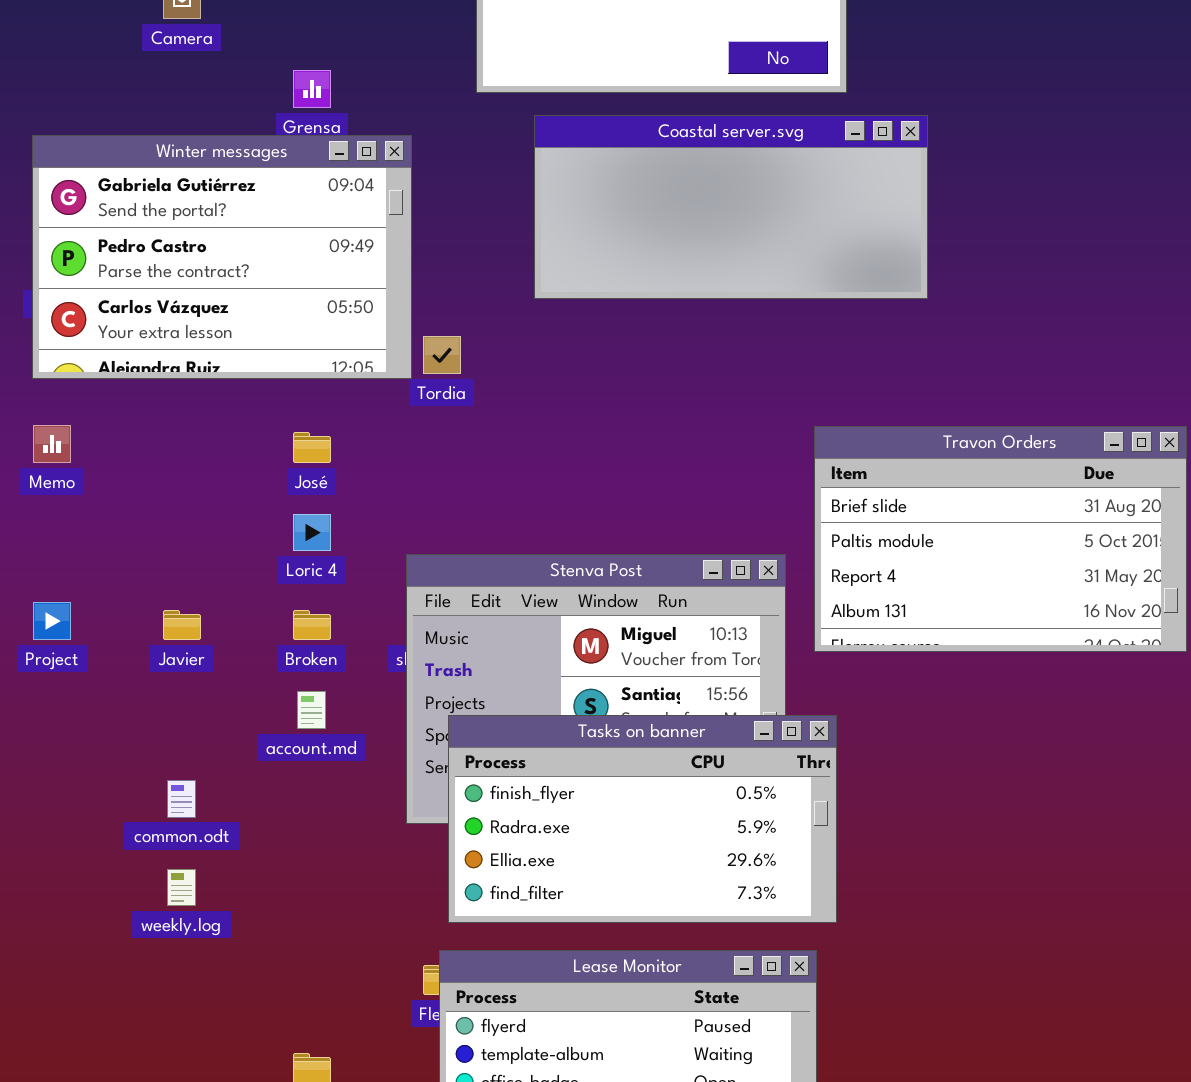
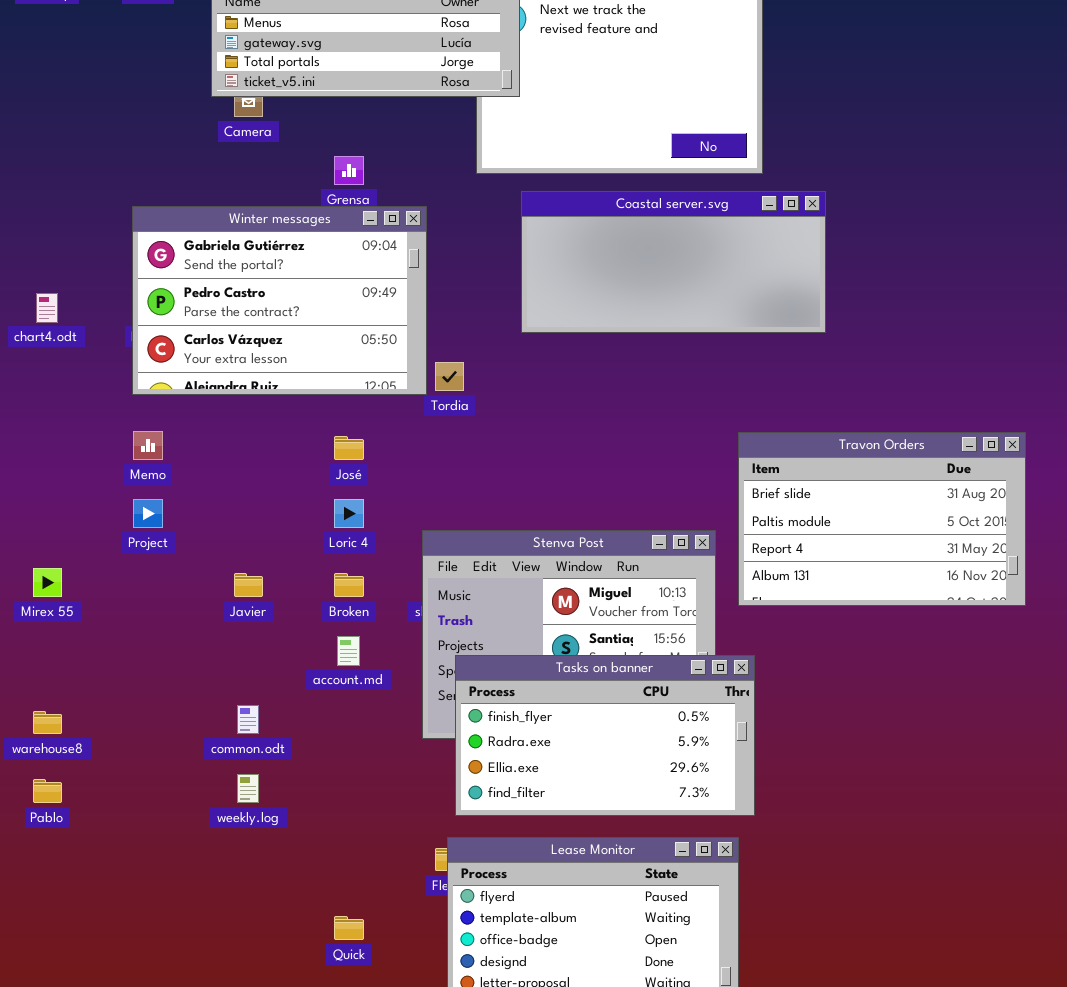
Project: [33,602,71,640] -> [133,499,163,528], moved

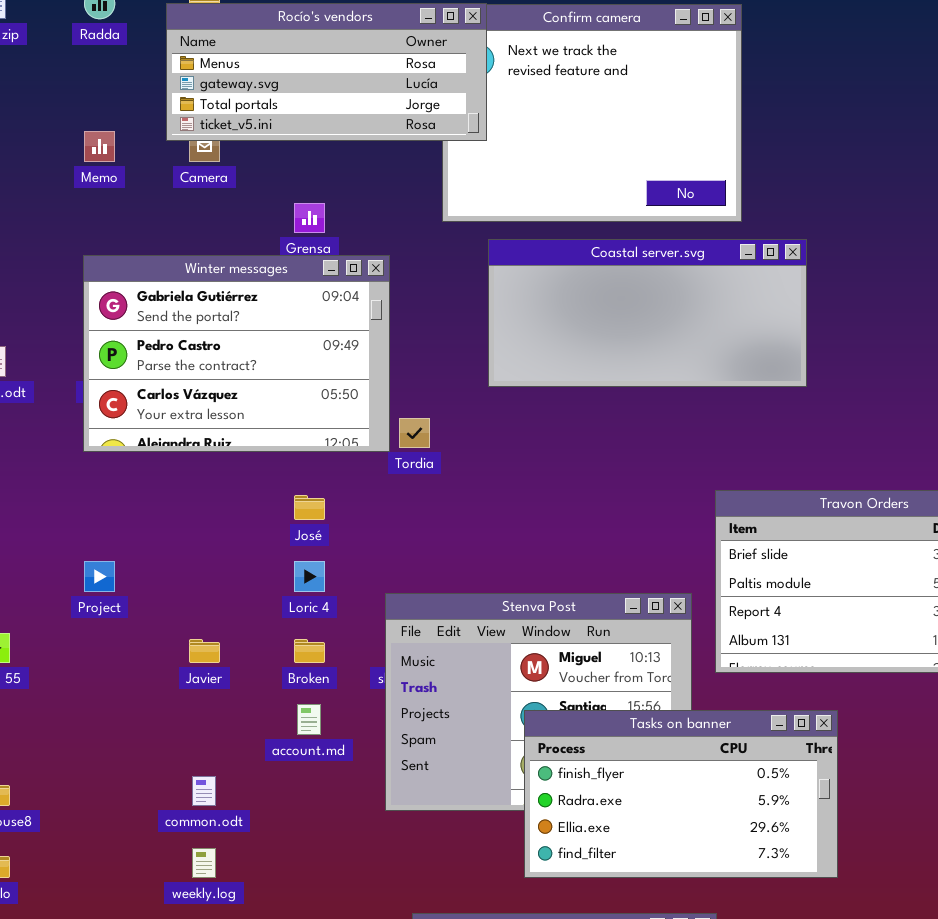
Memo: [133,431,163,460] -> [84,131,115,162], moved
Tasks on banner: [455,655,755,816] -> [524,710,838,878], moved

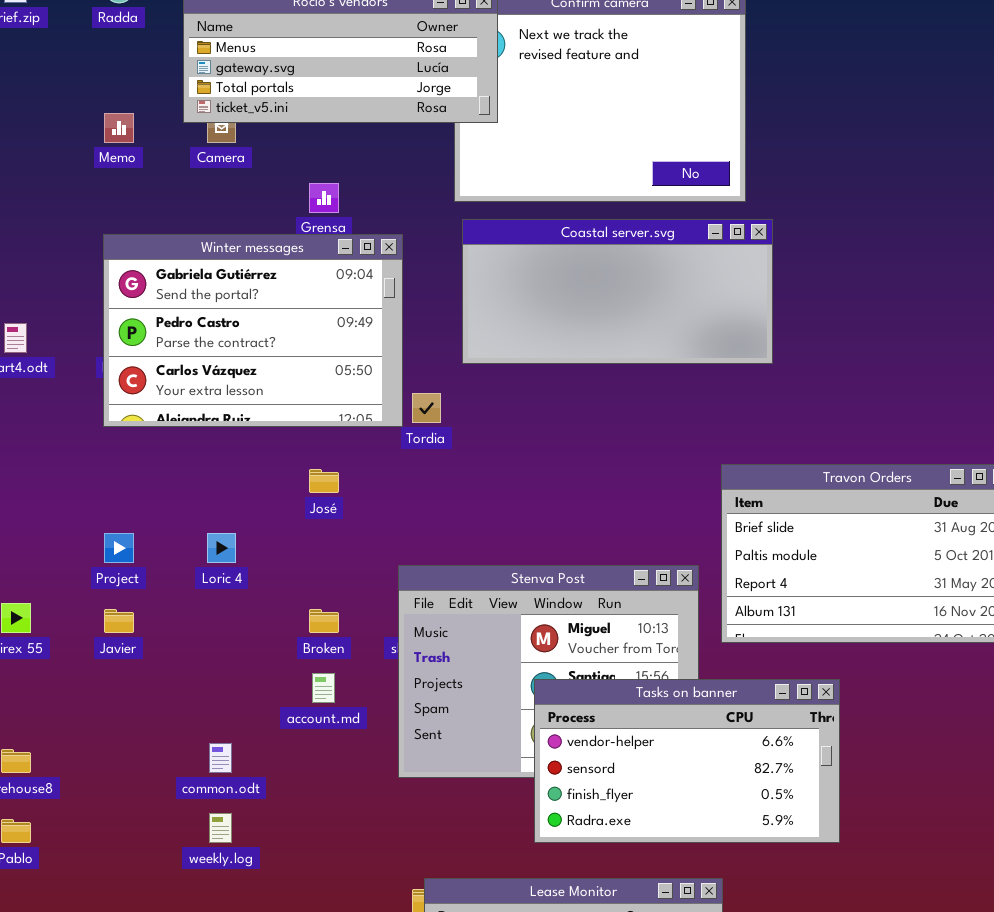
Coastal server.svg: [488,239,807,387] -> [462,219,773,364], moved
Loric 4: [294,561,325,592] -> [207,533,236,563], moved
Javier: [189,639,220,663] -> [104,609,134,633], moved
Tasks on banner: [524,710,838,878] -> [534,679,840,843], scrolled up 2 rows

